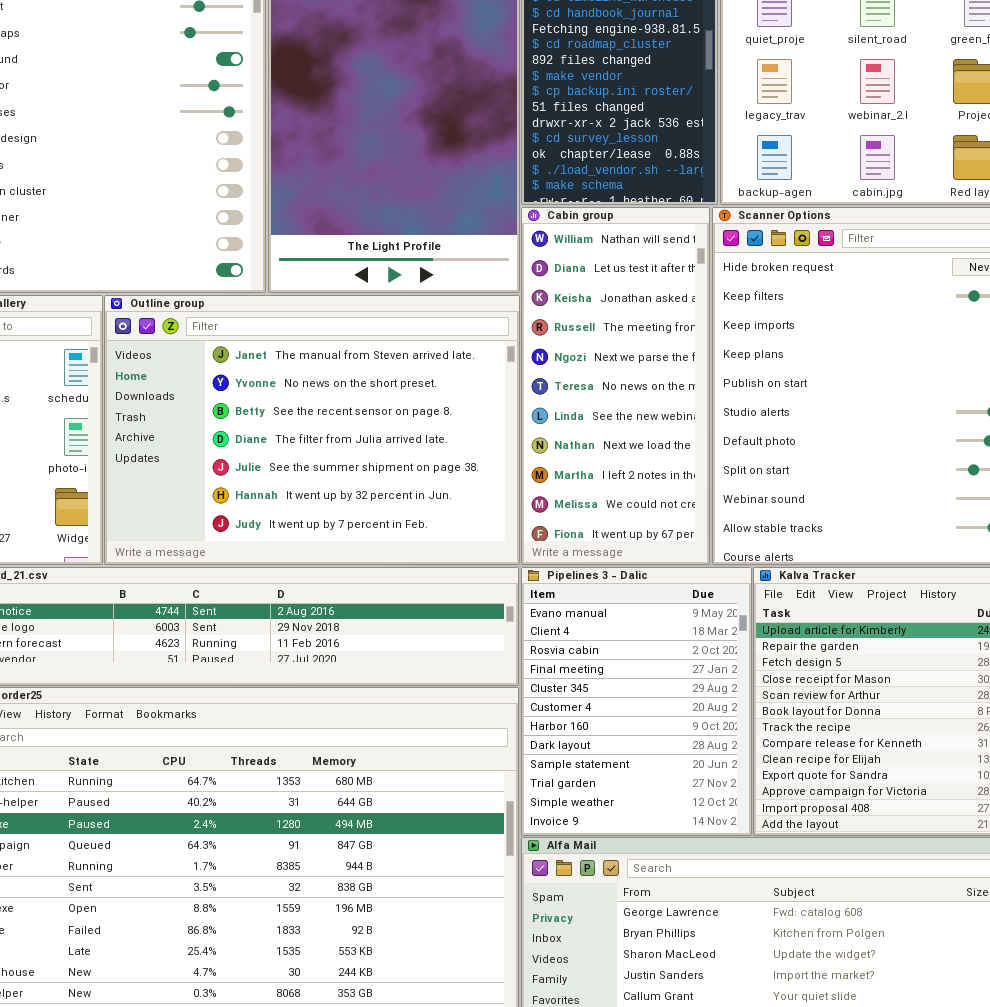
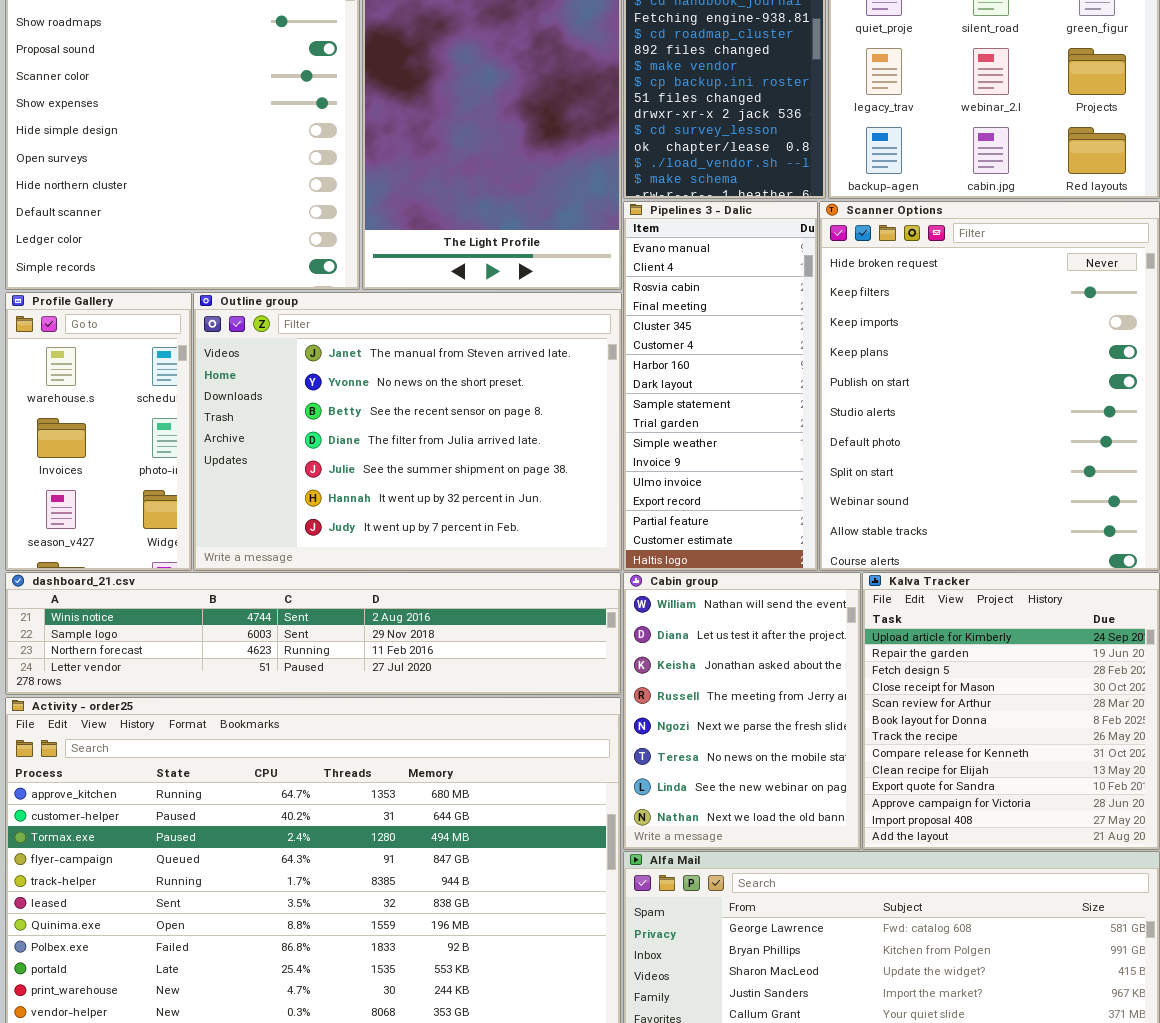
Cabin group: [521,207,710,565] -> [623,572,861,850], moved, resized
Pipelines 3 - Dalic: [521,567,752,836] -> [623,201,818,571], moved, resized

